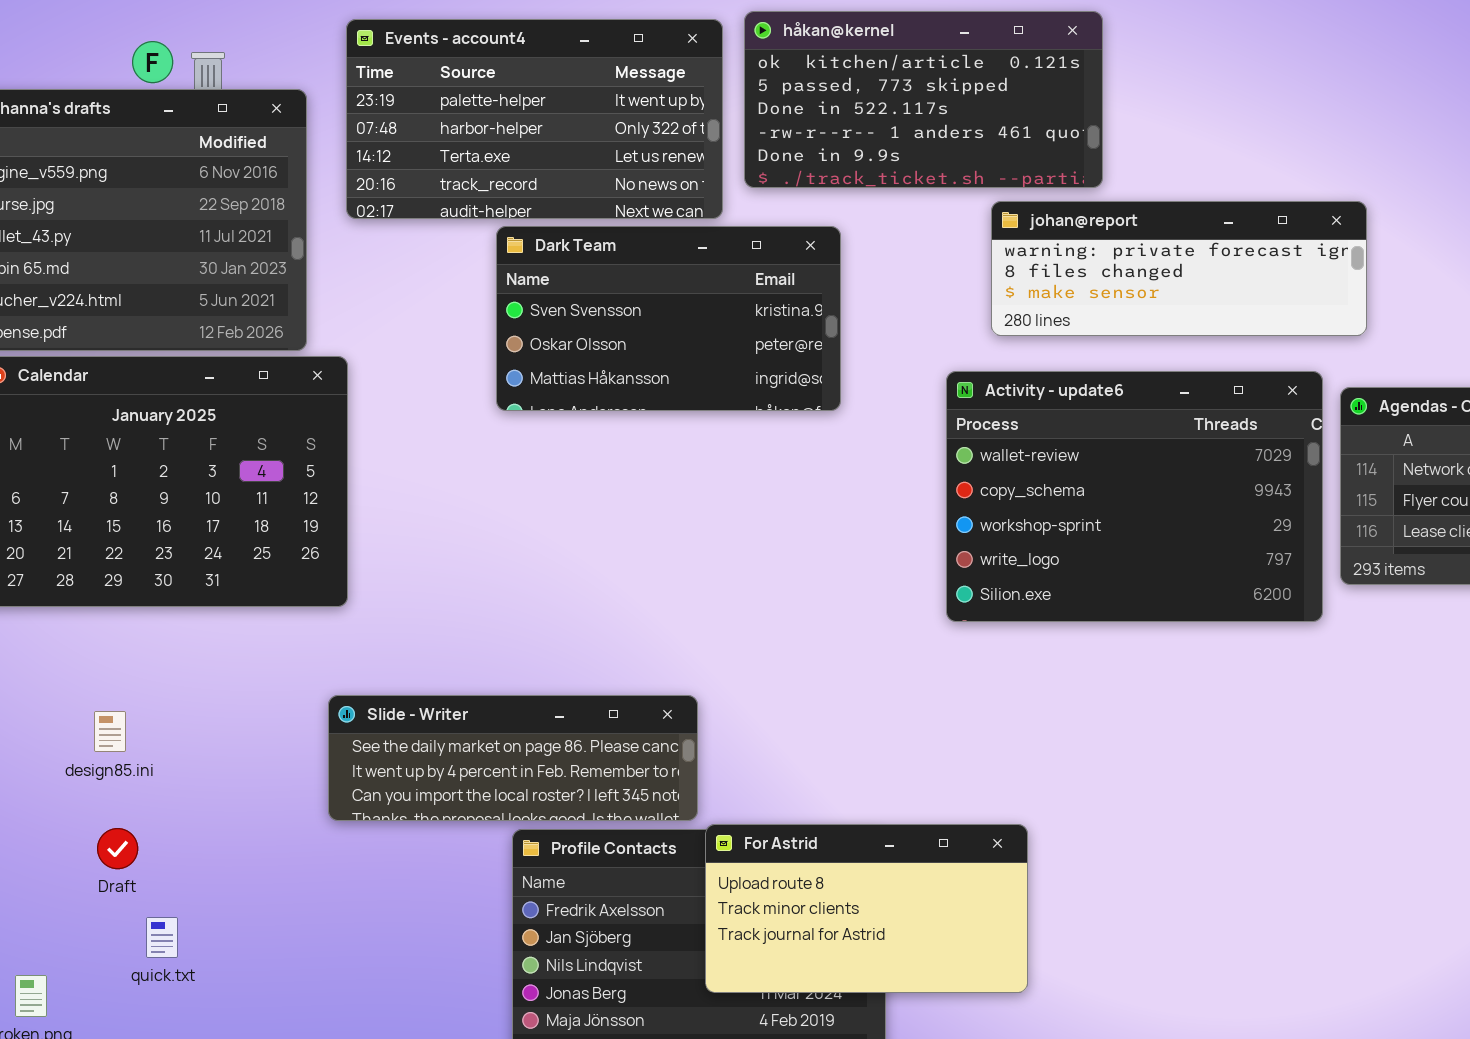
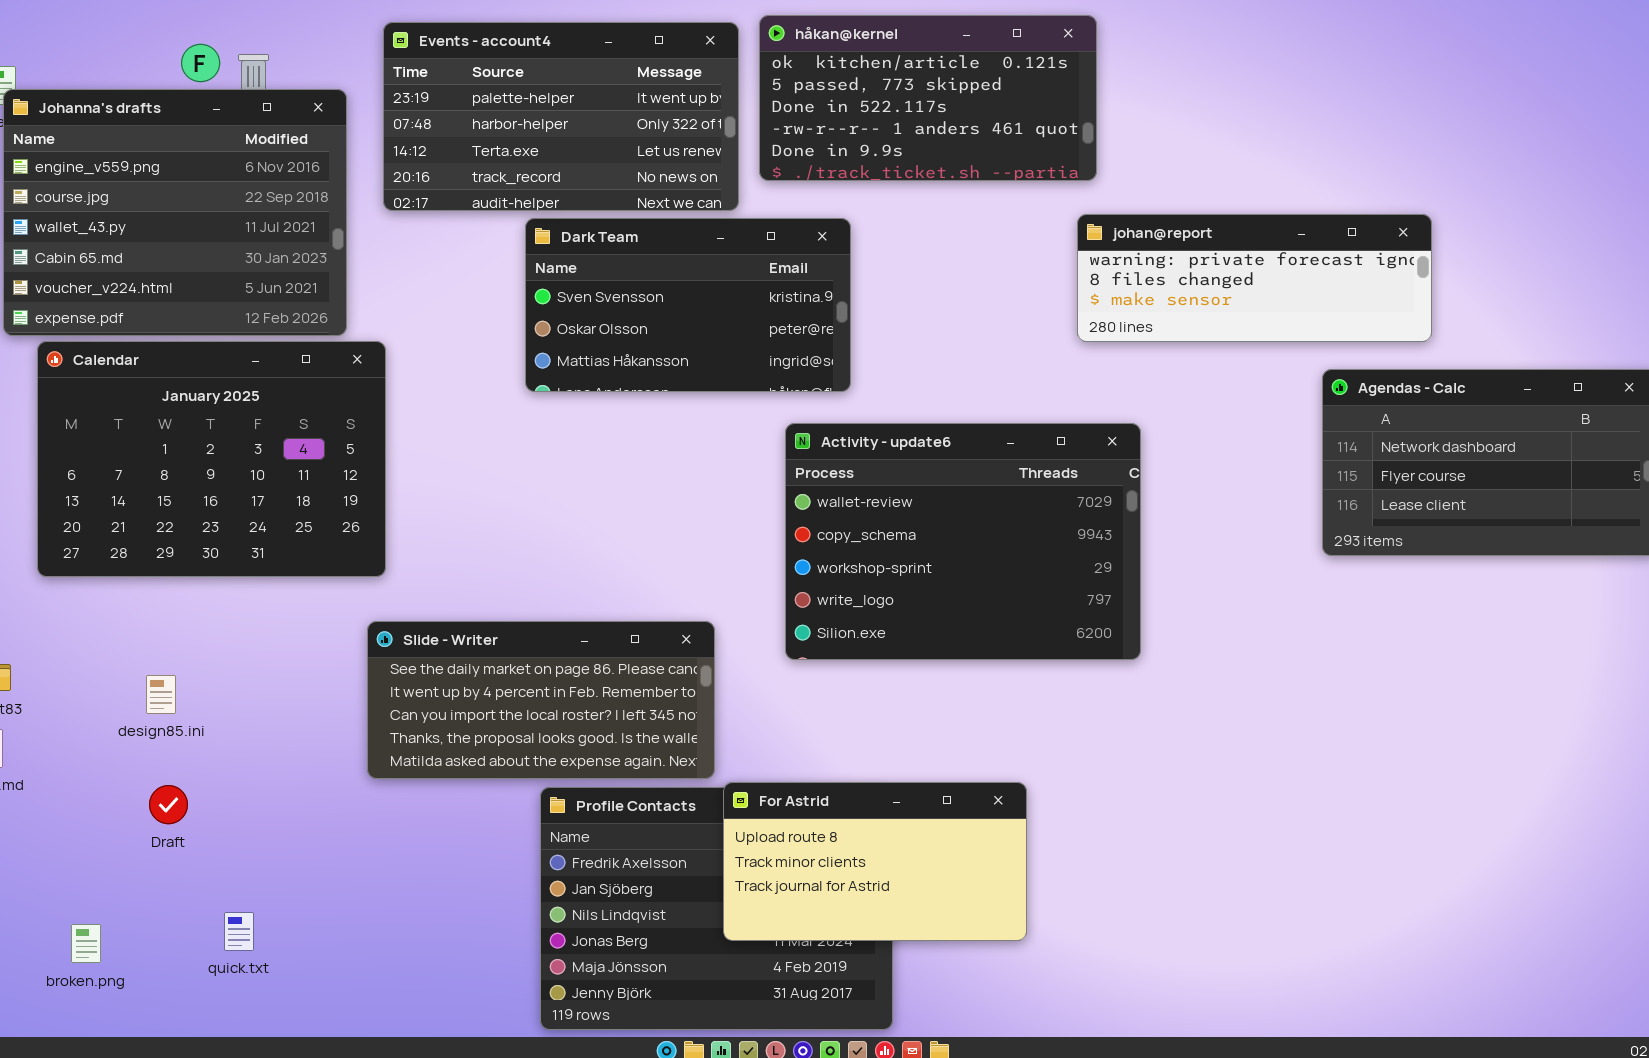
johan@report: [991,201,1367,336] -> [1077,214,1432,342], moved
Activity - update6: [946,371,1323,622] -> [785,423,1141,660], moved
Slide - Writer: [328,695,698,821] -> [367,621,715,779], resized
quick.txt: [146,917,178,958] -> [224,912,254,951], moved

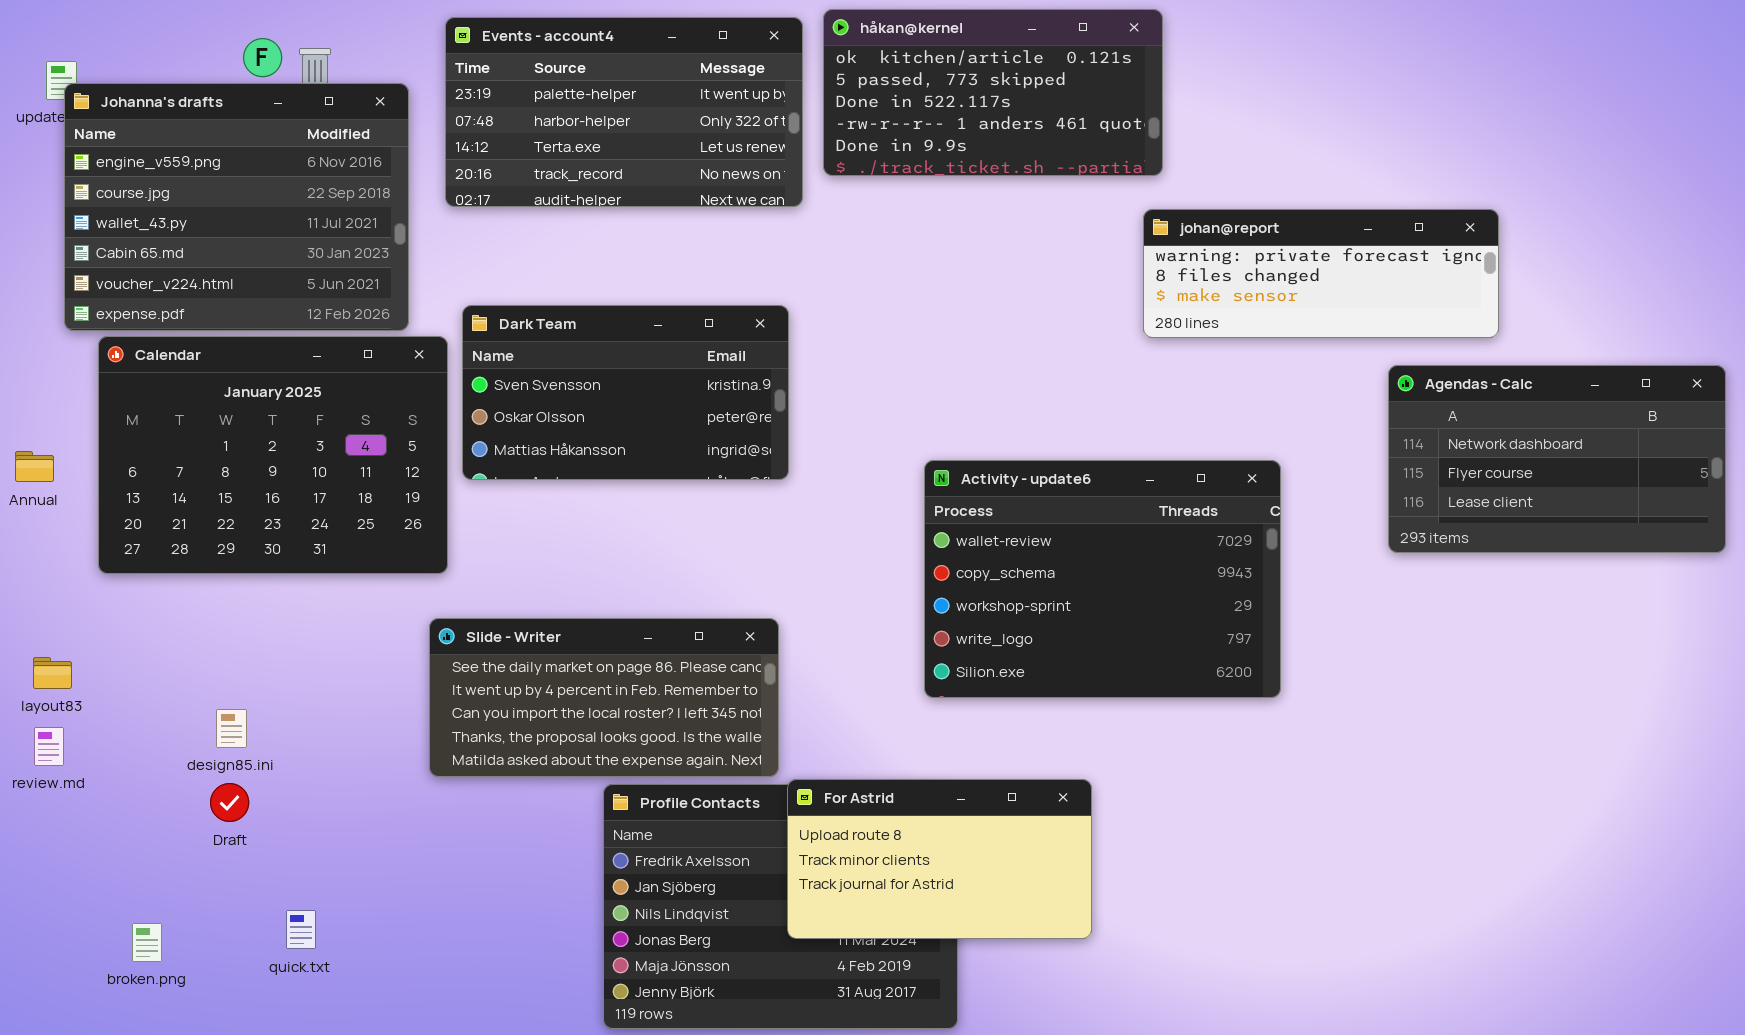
Dark Team: [525,218,851,392] -> [462,305,789,480], moved
Activity - update6: [785,423,1141,660] -> [924,460,1281,698], moved
design85.ini: [146,675,176,714] -> [216,709,247,748], moved

